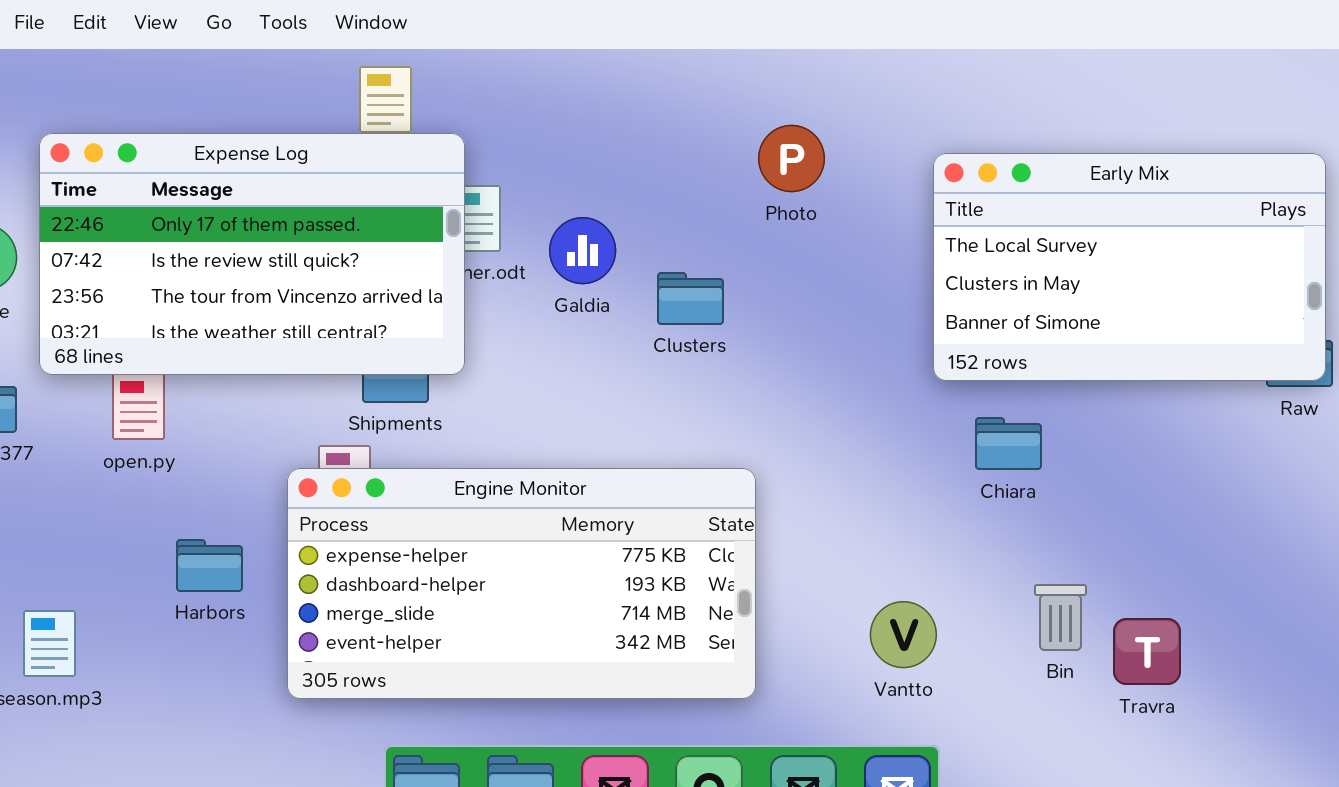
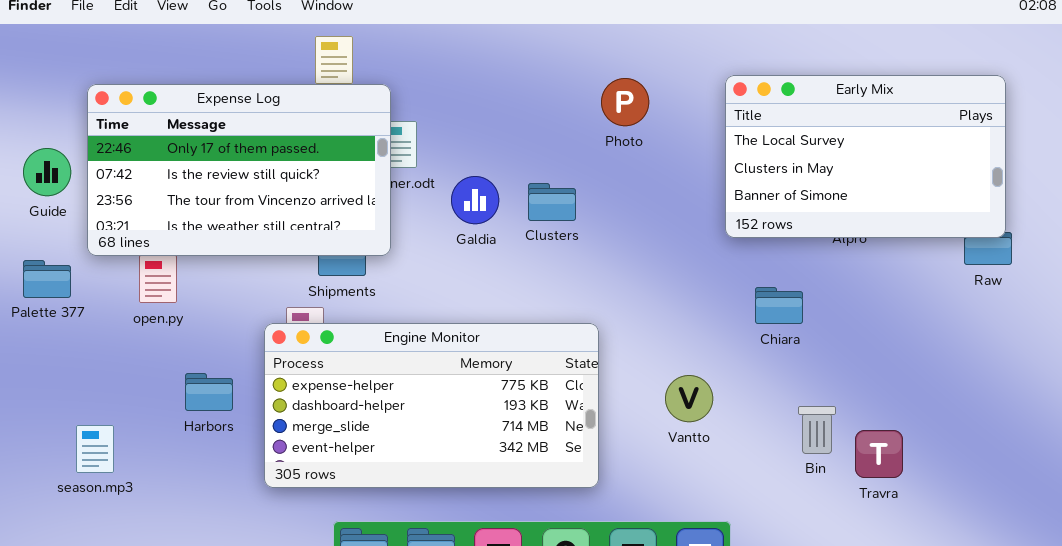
Early Mix: [933,153,1326,381] -> [725,75,1006,238], moved
Galdia: [549,217,616,284] -> [451,176,499,224], moved
Vantto: [870,601,937,668] -> [665,375,713,422], moved

